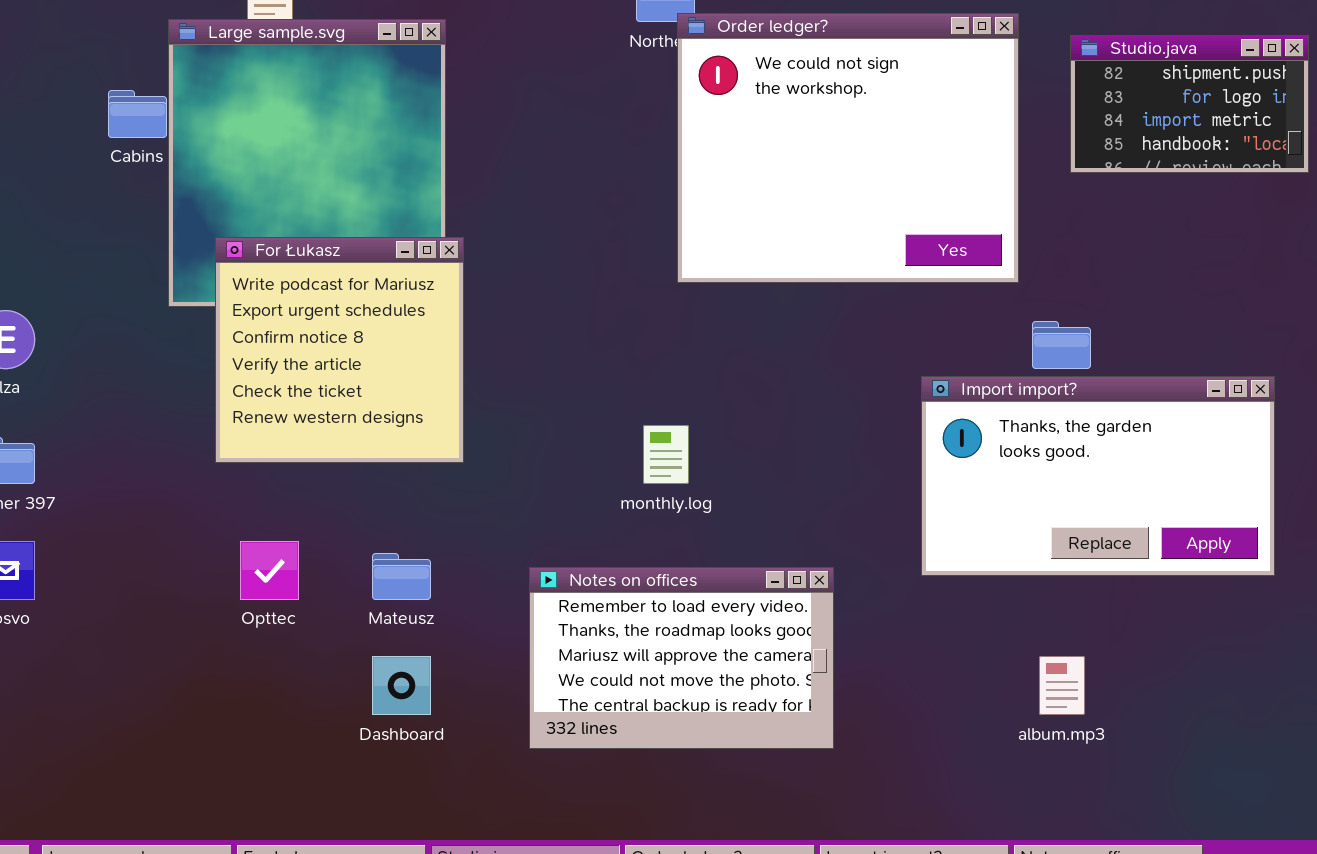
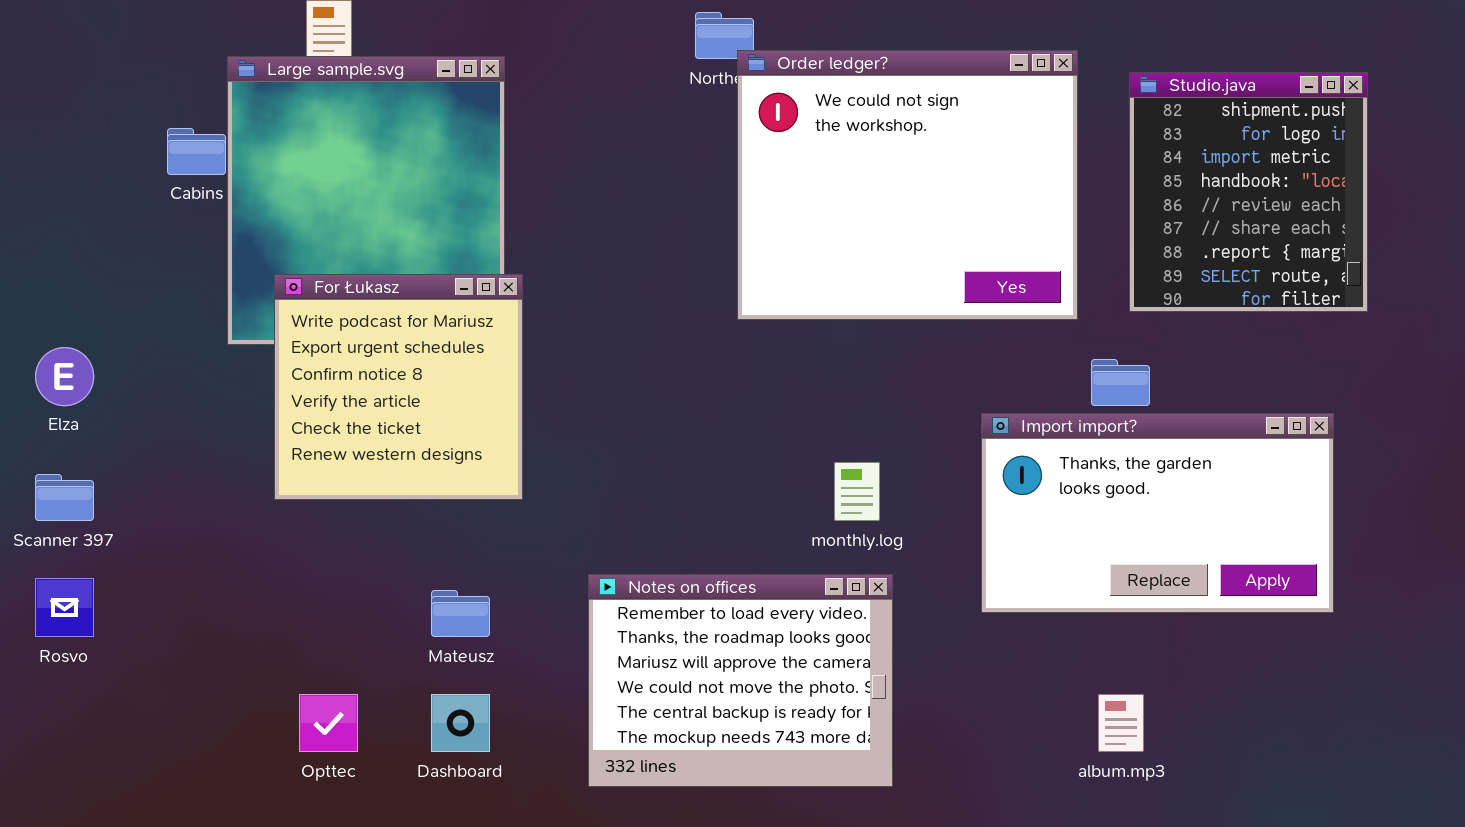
Studio.java: [1070,35,1309,173] -> [1129,72,1368,312], resized
monthly.log: [643,425,689,484] -> [834,462,880,521], moved
Opttec: [240,541,299,600] -> [299,694,358,752], moved
Notes on offices: [529,567,834,749] -> [588,574,893,787], resized

